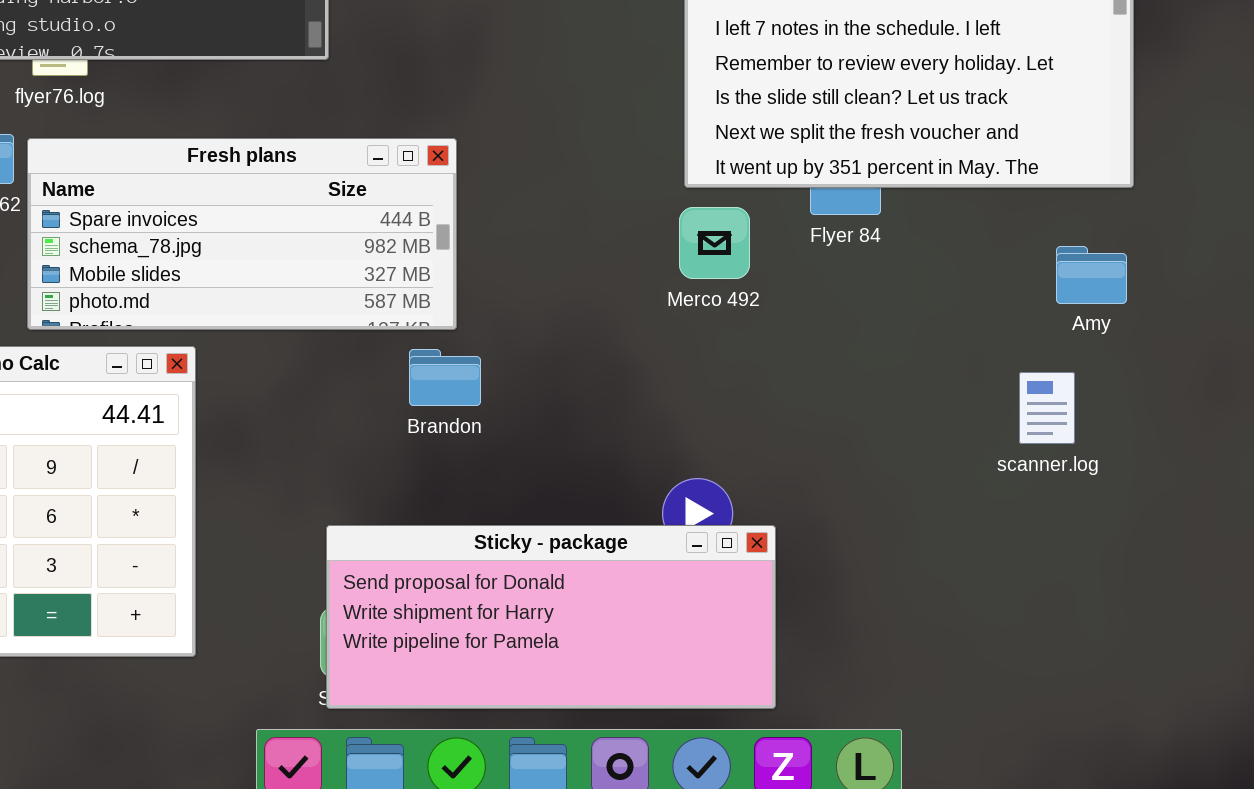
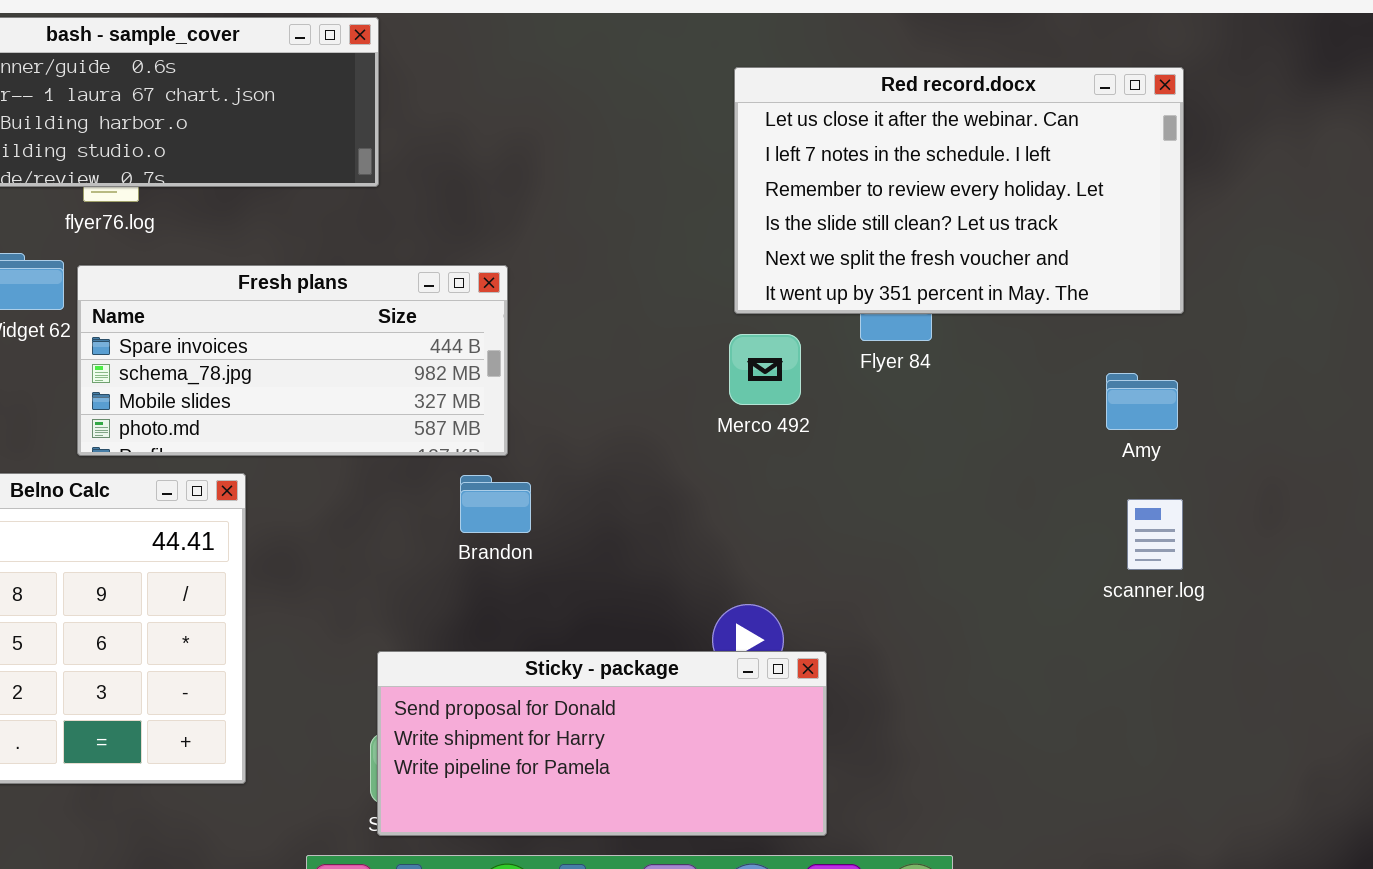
scanner.log: [1019,372,1075,444] -> [1127,499,1183,570], moved

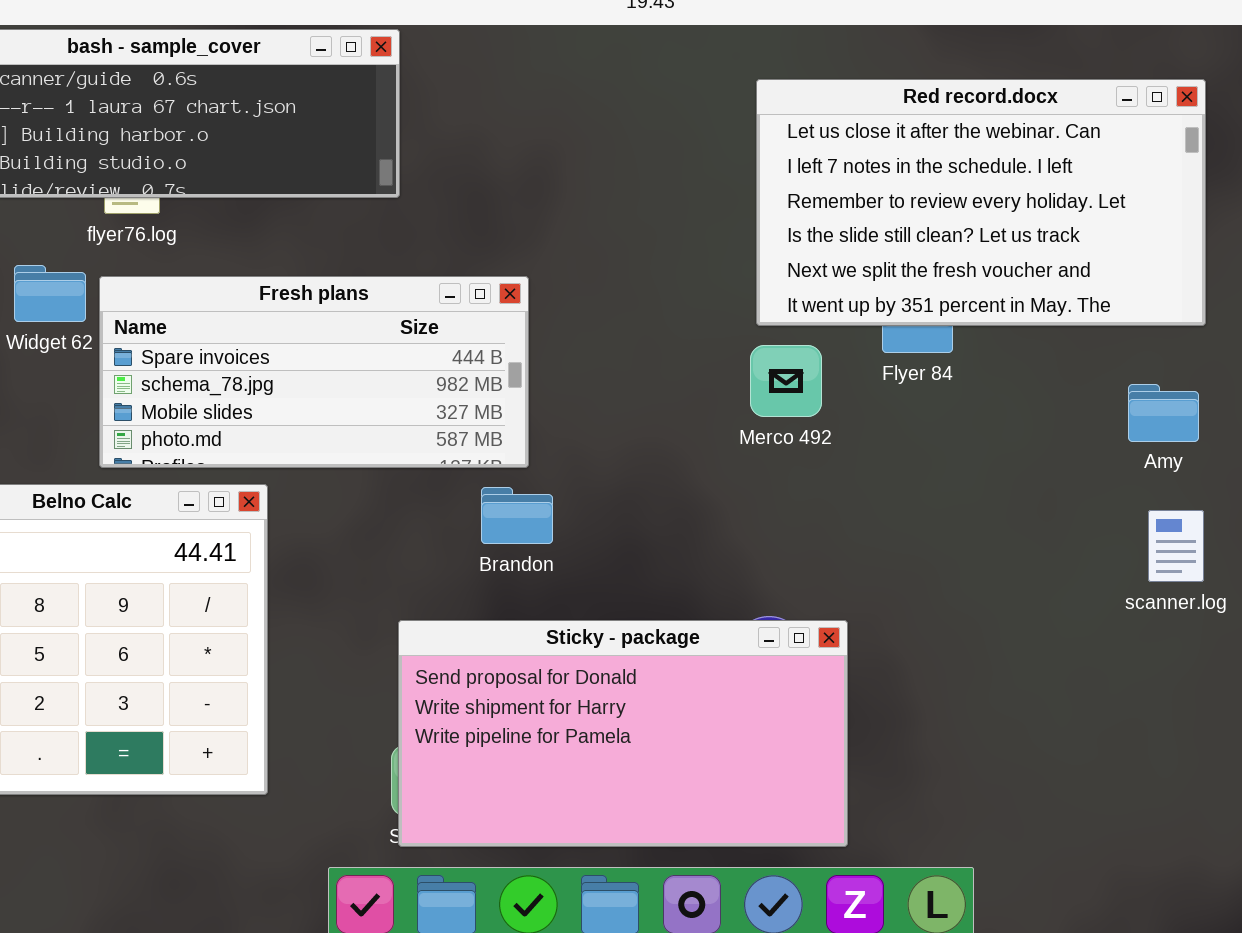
Sticky - package: [377,651,827,836] -> [398,620,848,847], resized

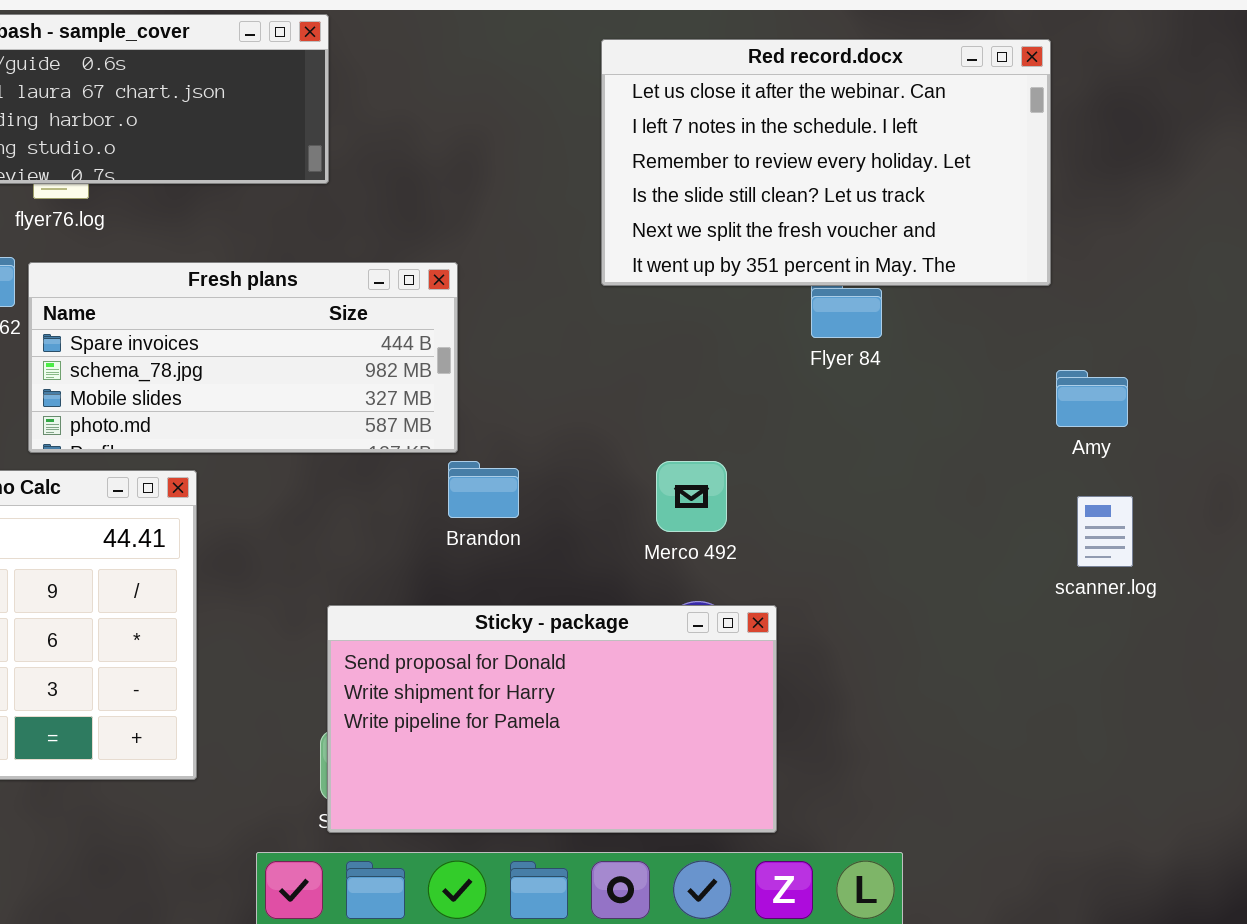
Red record.docx: [756,79,1206,326] -> [601,39,1051,286], moved
Merco 492: [750,345,822,417] -> [656,461,727,532], moved
Brandon: [481,487,553,544] -> [448,461,519,518], moved

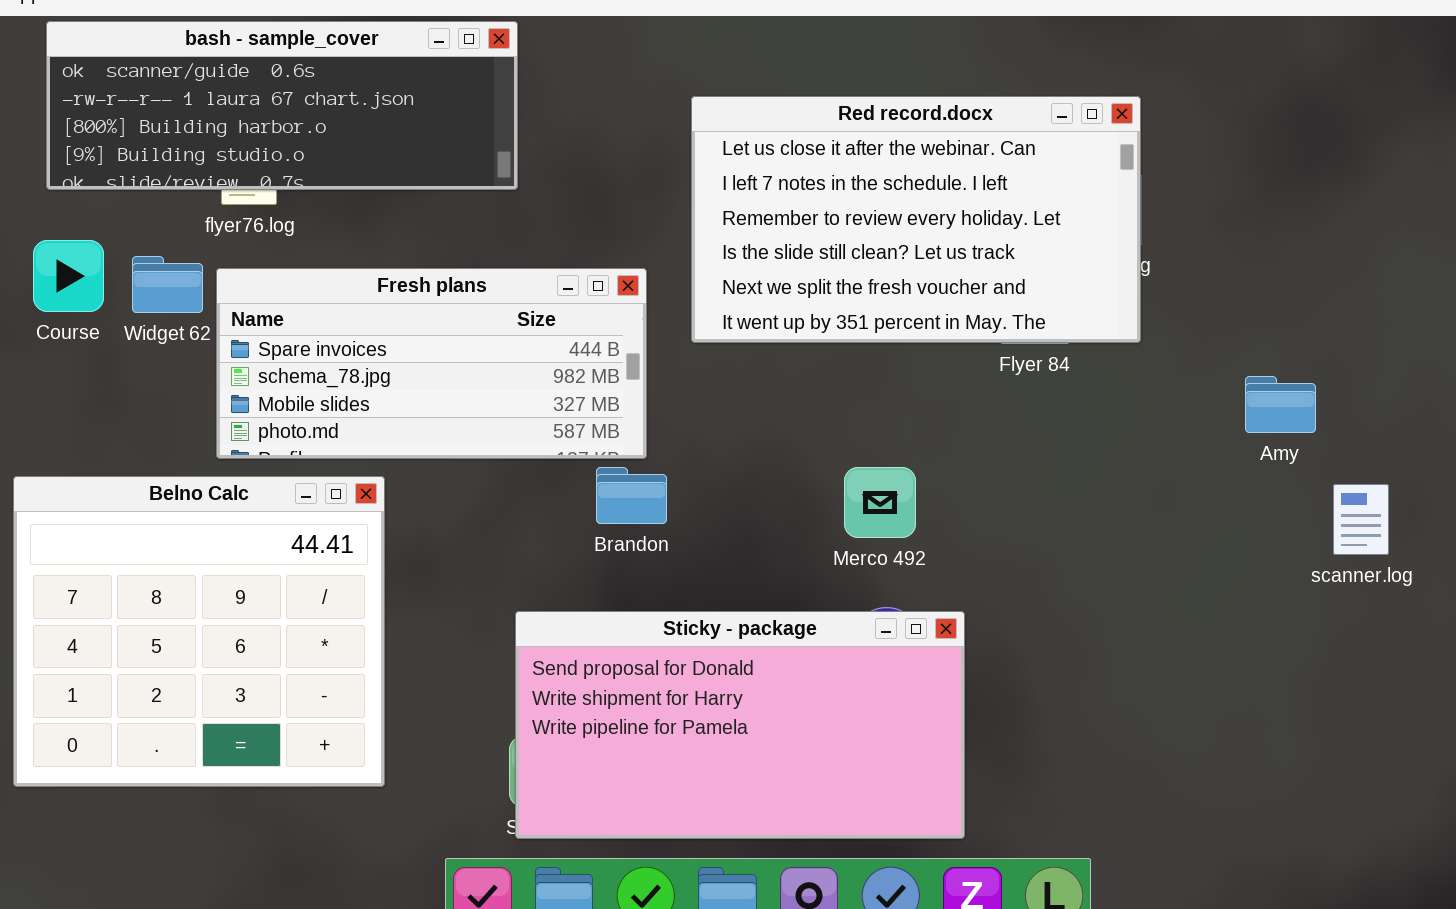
Red record.docx: [601,39,1051,286] -> [691,96,1141,343], moved
Brandon: [448,461,519,518] -> [596,467,667,524], moved
scanner.log: [1077,496,1133,567] -> [1333,484,1389,555], moved

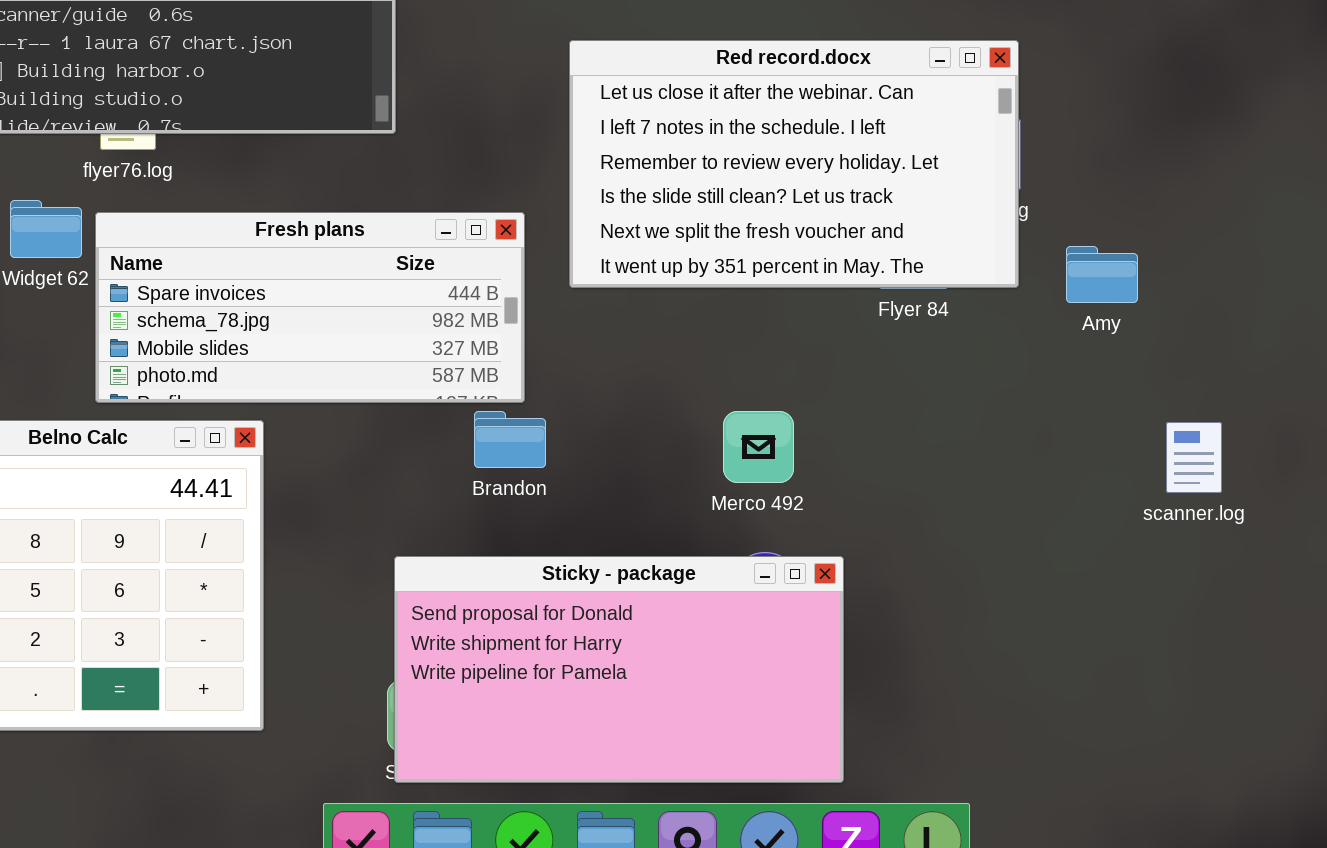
Amy: [1245,376,1316,433] -> [1066,246,1138,303], moved
scanner.log: [1333,484,1389,555] -> [1166,422,1222,493], moved

